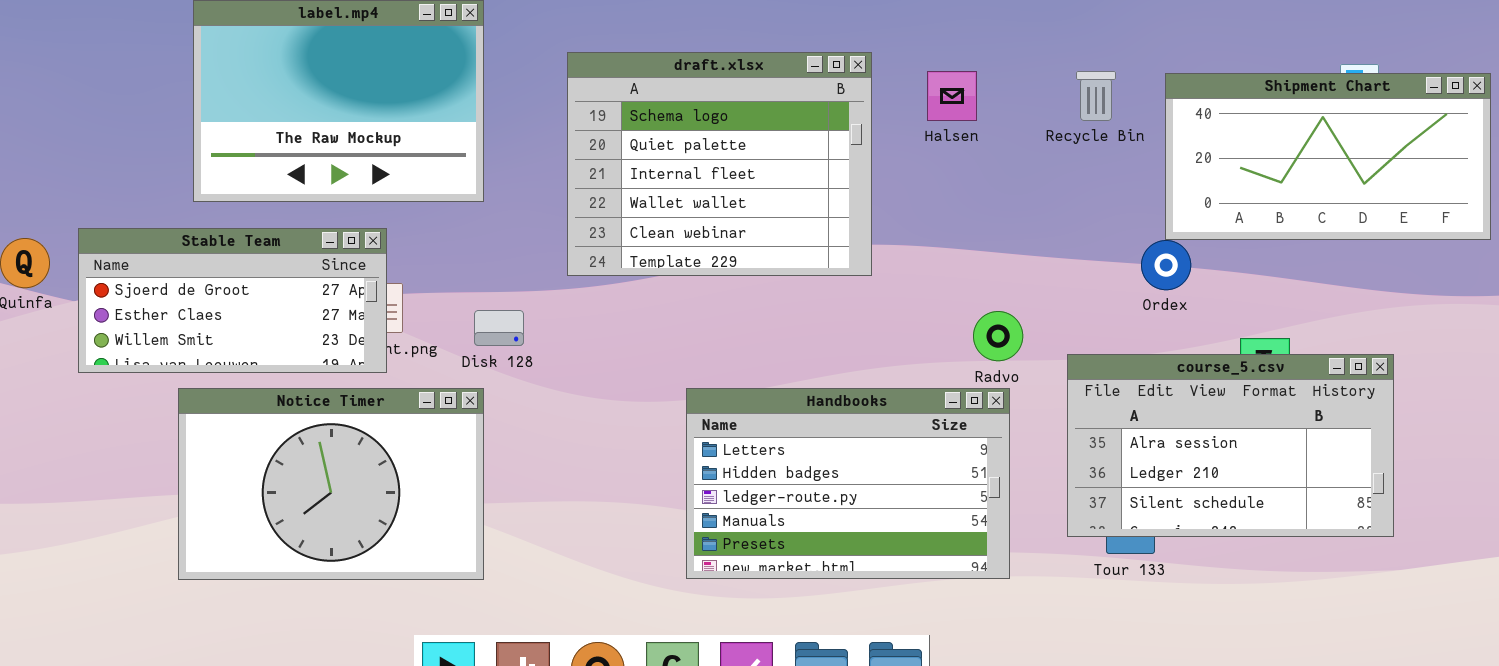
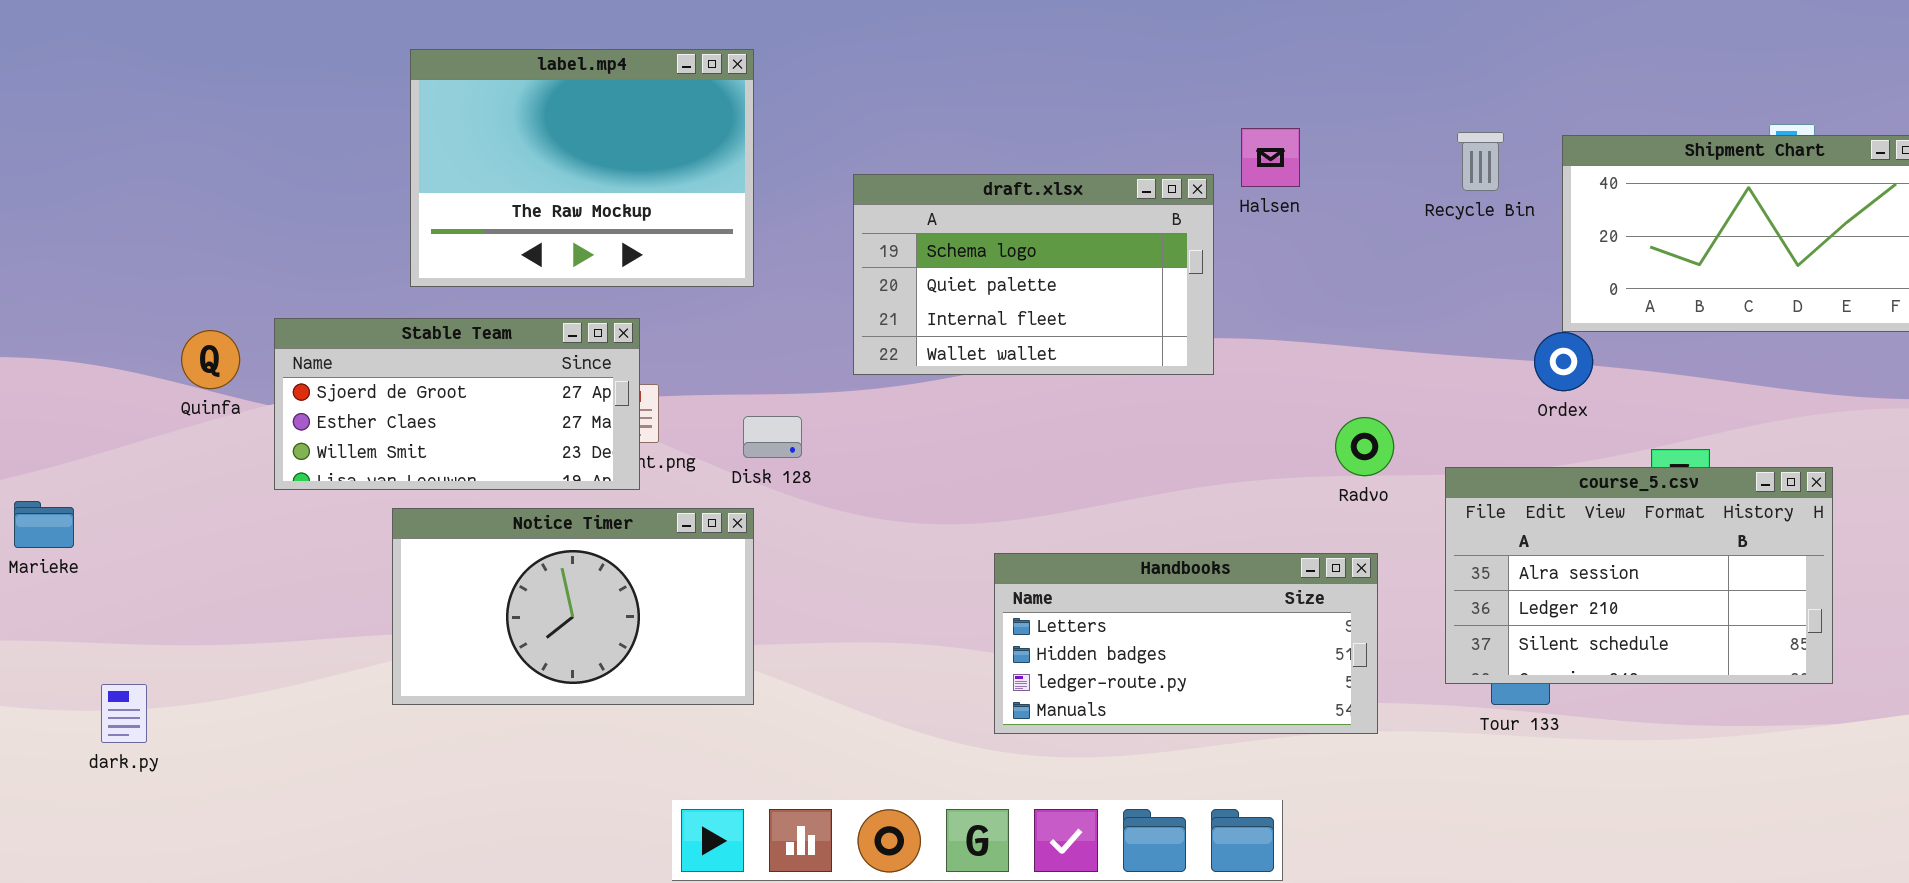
draft.xlsx: [567,52,872,276] -> [853,174,1214,375], resized
Halsen: [927,71,977,121] -> [1241,128,1300,187], moved
Notice Timer: [178,388,484,580] -> [392,508,754,705], resized
Handbooks: [686,388,1010,579] -> [994,553,1378,734], resized

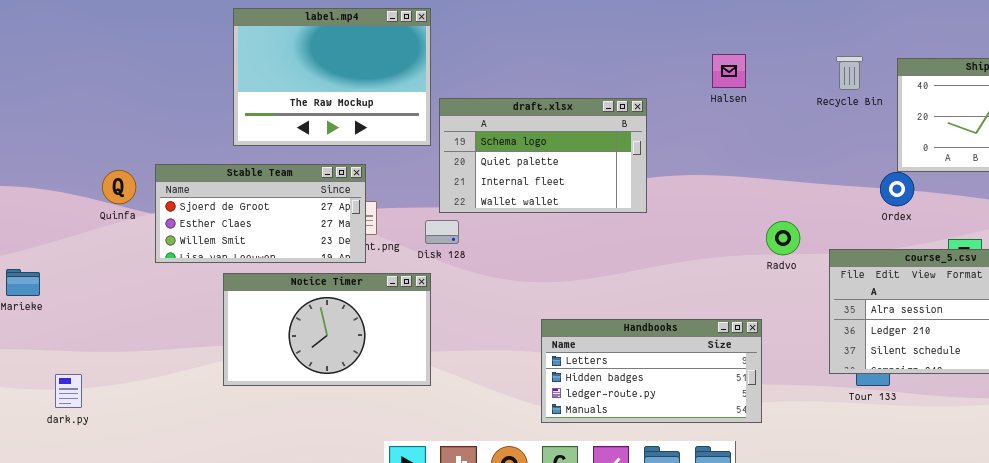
draft.xlsx: [853,174,1214,375] -> [439,98,647,213], moved
Handbooks: [994,553,1378,734] -> [541,319,762,423], moved

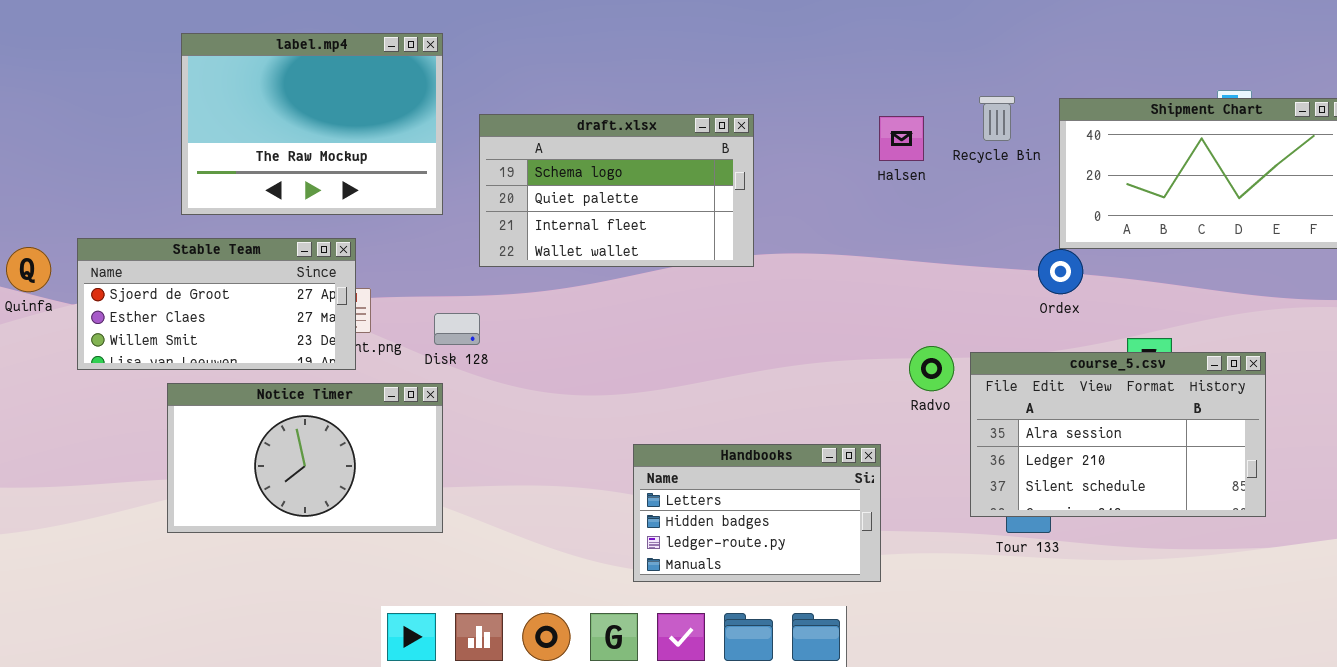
Halsen: [712,54,746,88] -> [879,116,924,161], moved
draft.xlsx: [439,98,647,213] -> [479,114,754,267], moved
Radvo: [766,221,800,255] -> [909,346,954,391], moved
Handbooks: [541,319,762,423] -> [633,444,881,582], resized

